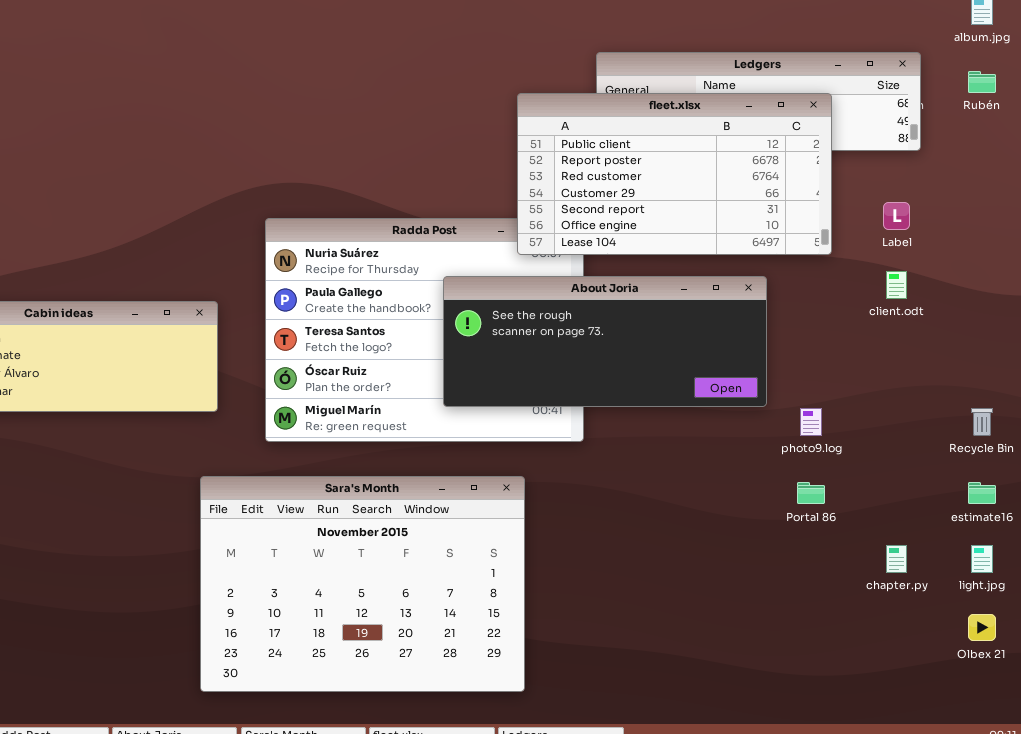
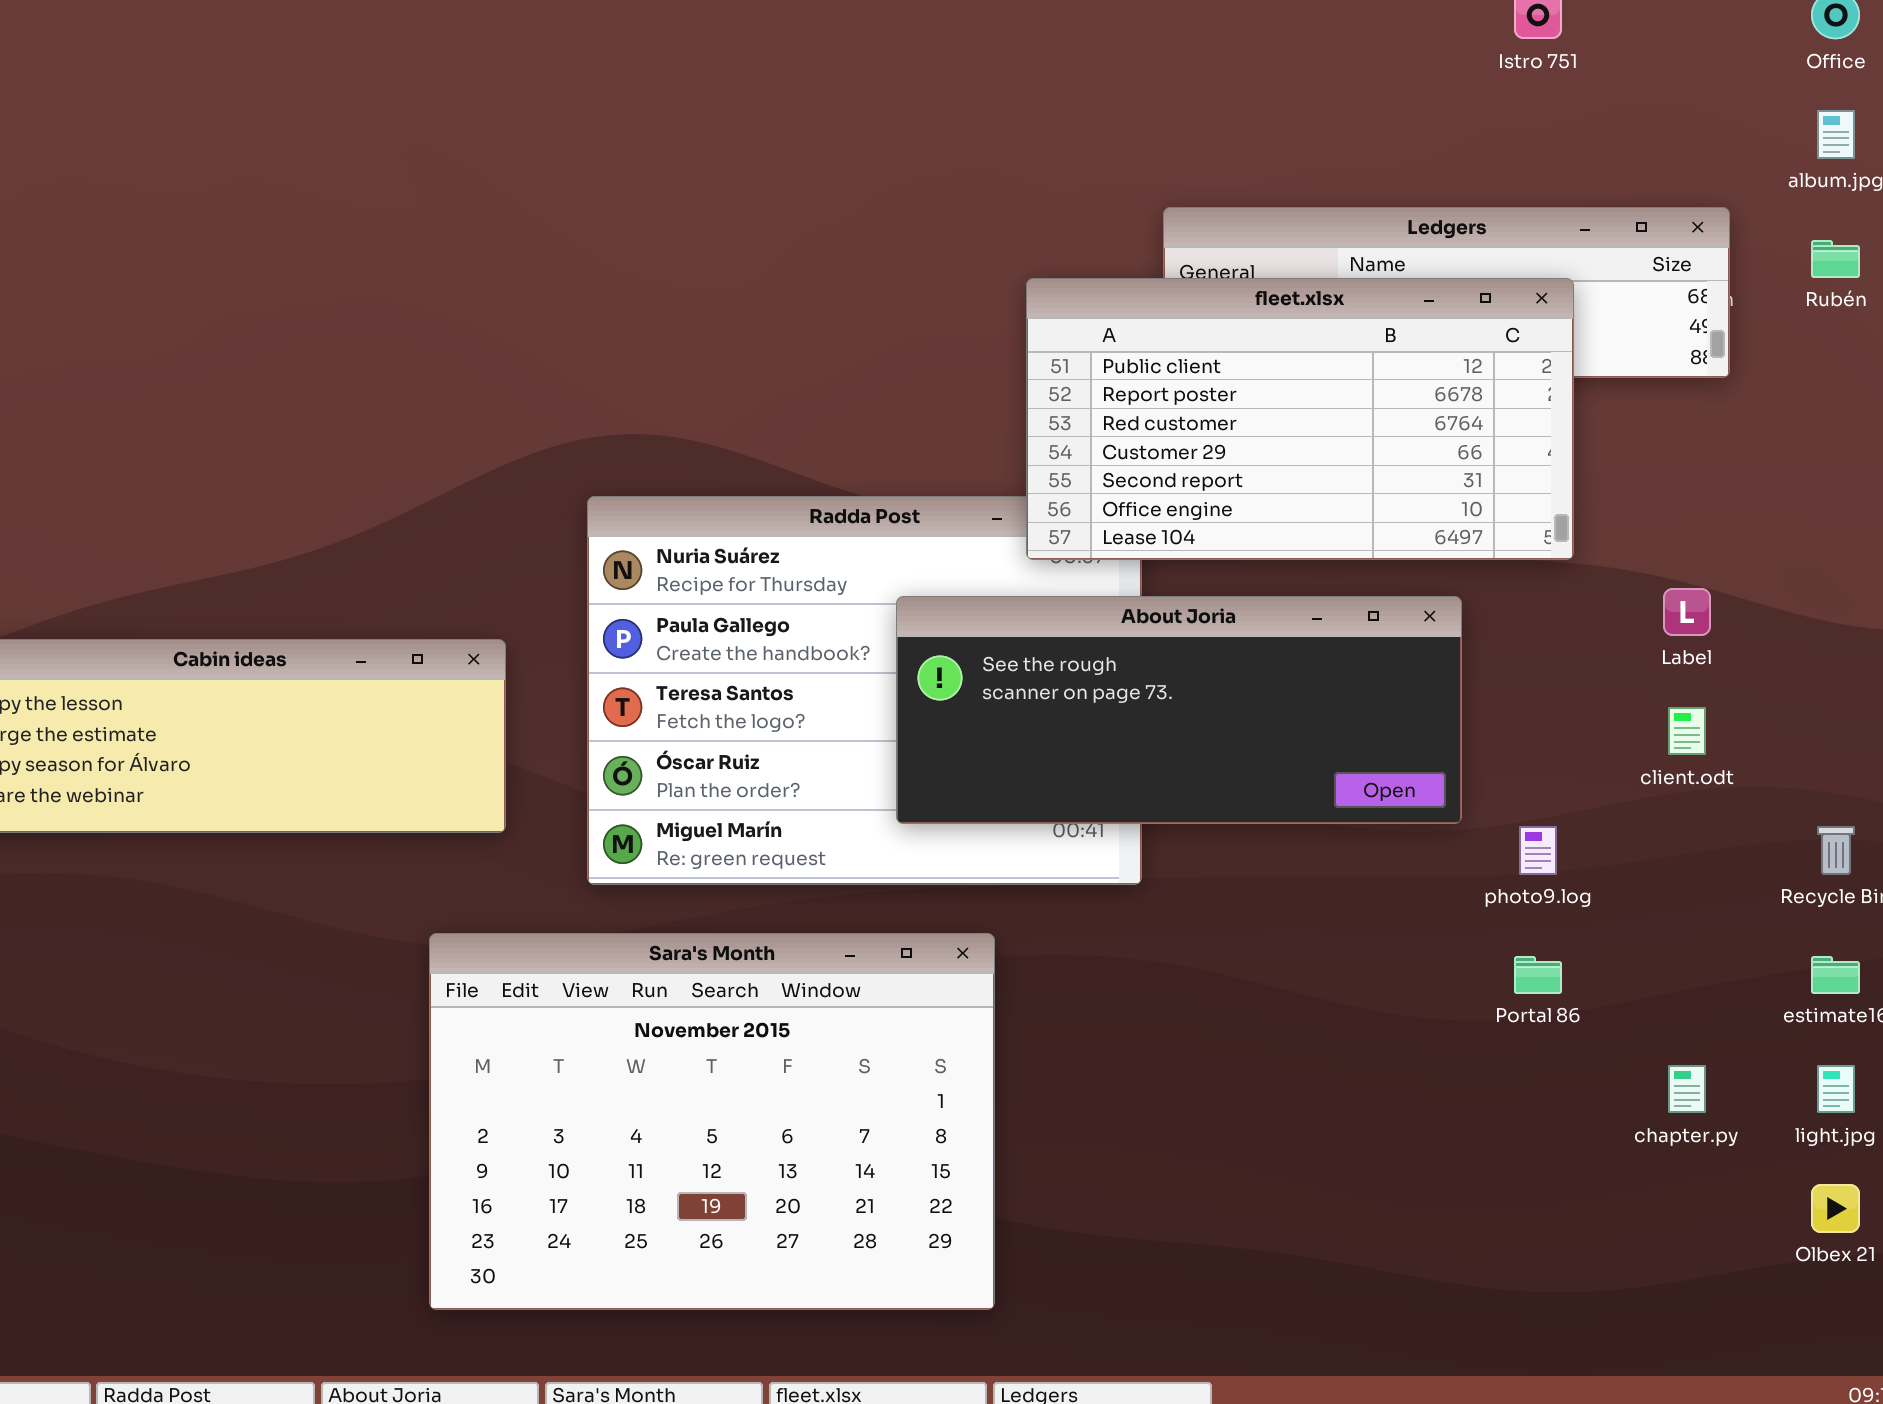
Label: [883,202,910,230] -> [1663,588,1711,636], moved
client.odt: [886,271,907,299] -> [1668,707,1706,755], moved
Sara's Month: [200,476,525,692] -> [429,933,995,1310], moved

